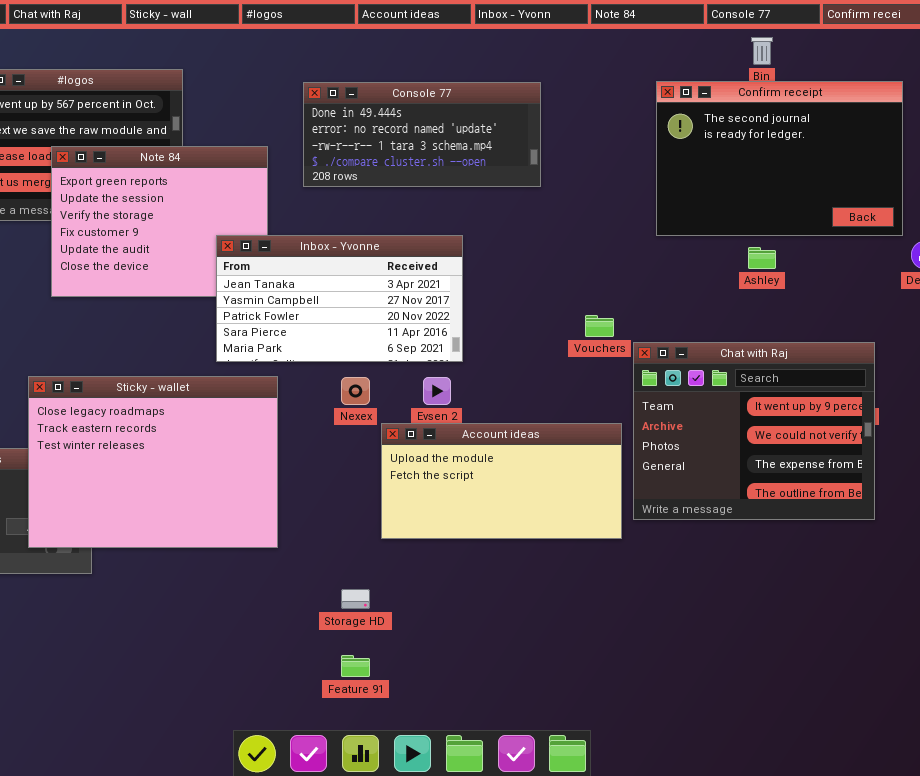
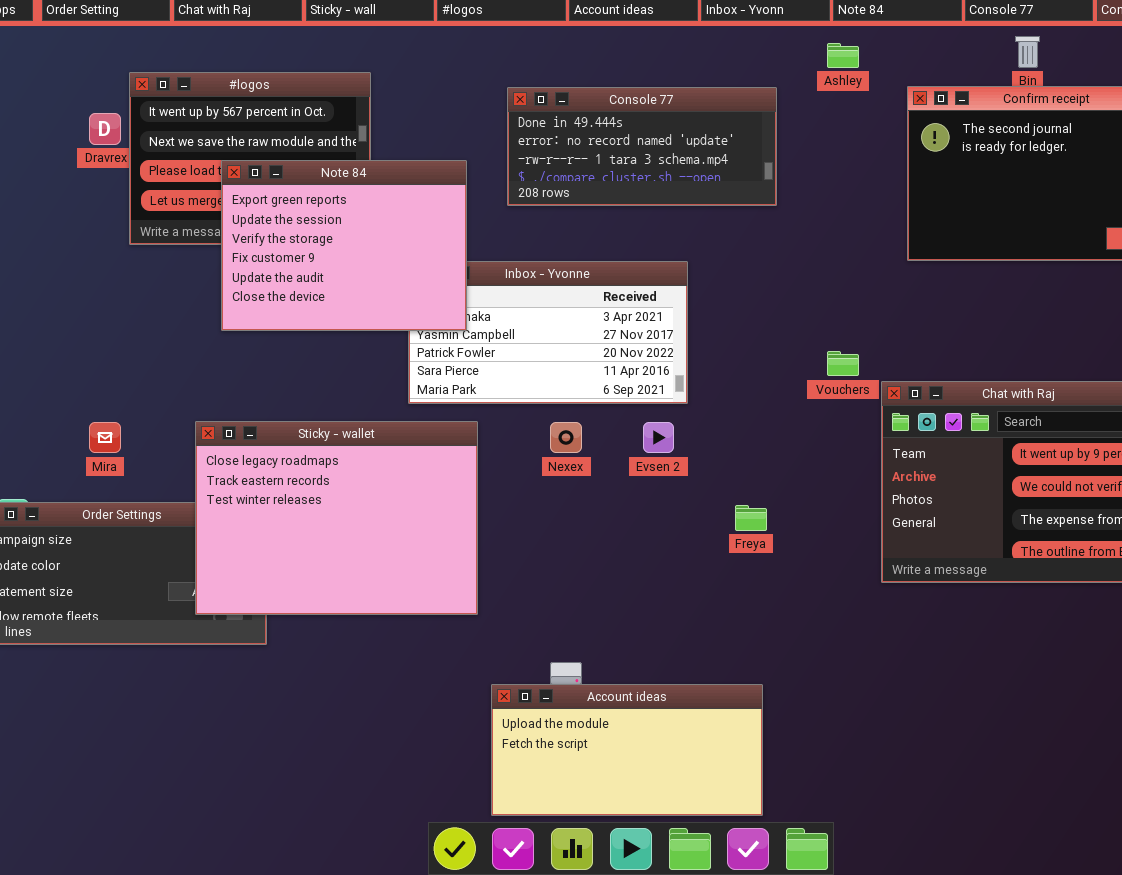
Note 84: [51,146,268,297] -> [221,160,467,331], raised
Ashley: [748,247,776,269] -> [827,43,859,68], moved
Account ideas: [381,423,622,539] -> [491,684,763,816], moved

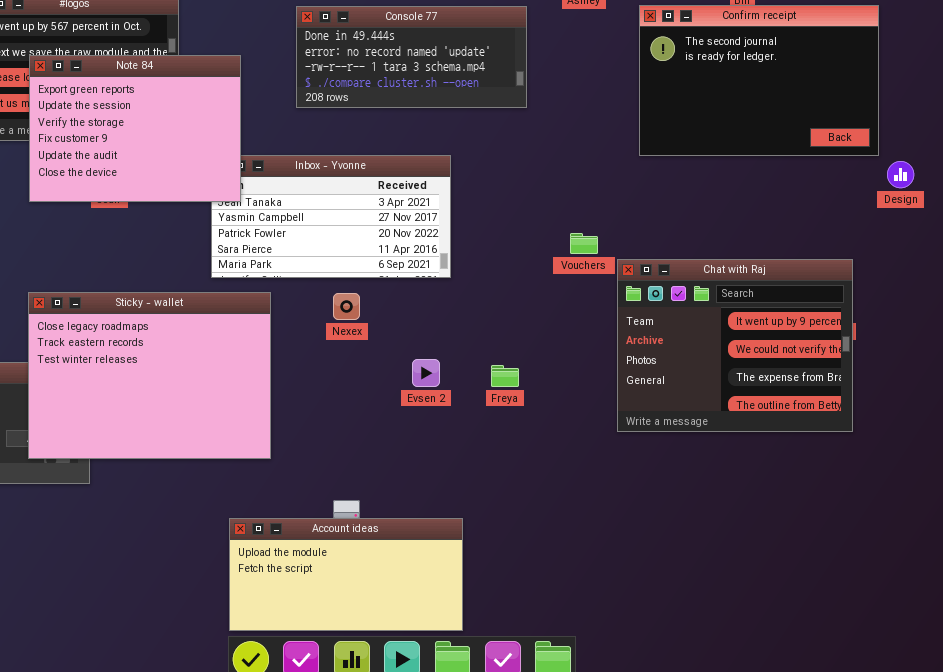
Note 84: [221,160,467,331] -> [29,55,241,202], moved
Evsen 2: [643,422,674,453] -> [412,359,440,387], moved
Account ideas: [491,684,763,816] -> [229,518,463,631], moved

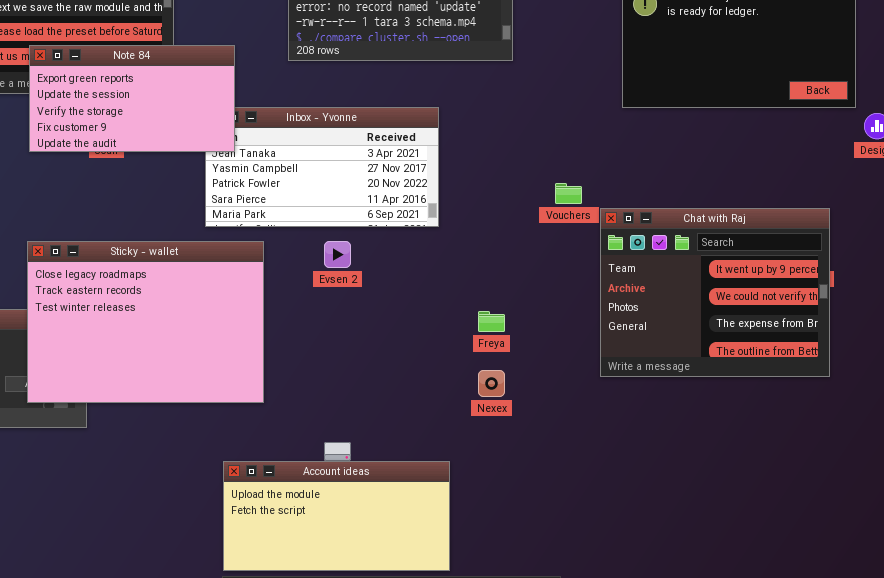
Note 84: [29,55,241,202] -> [29,45,235,152], resized
Nexex: [333,293,360,320] -> [478,370,505,397], moved
Evsen 2: [412,359,440,387] -> [324,241,351,268], moved

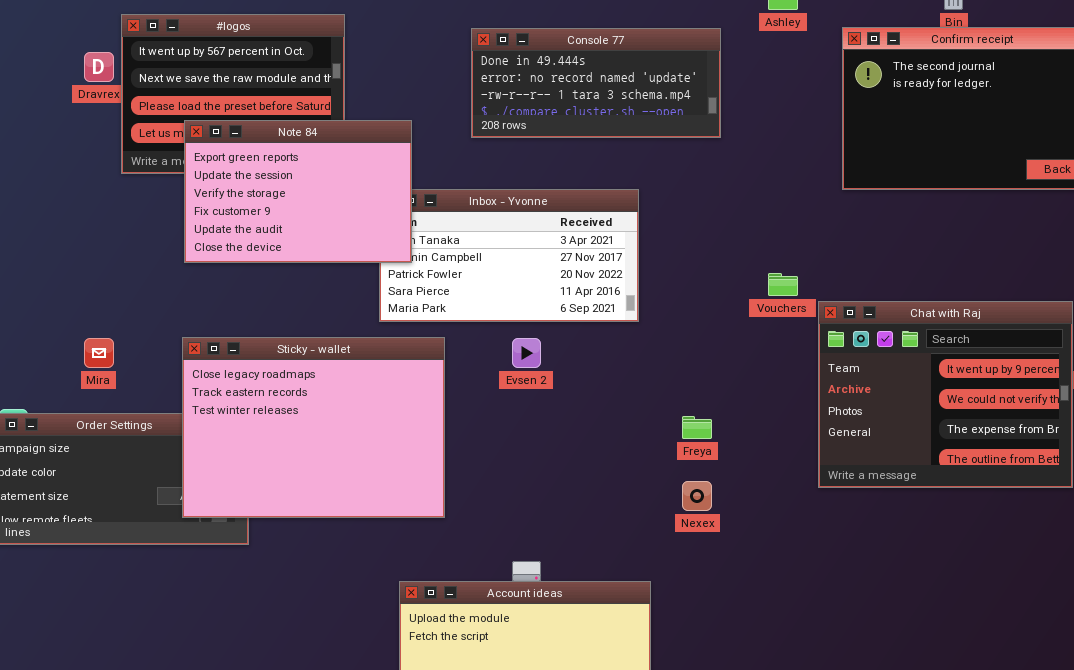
Note 84: [29,45,235,152] -> [184,120,412,263], resized

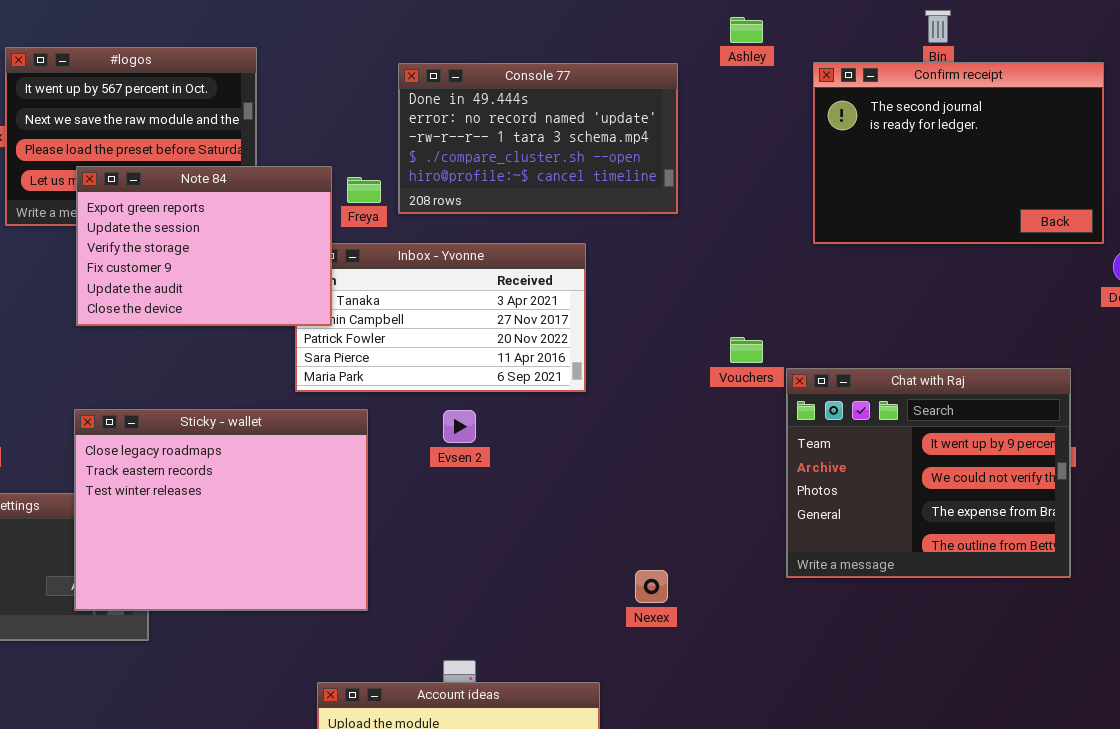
Console 77: [471,28,721,138] -> [398,63,678,214], resized
Freya: [682,416,712,439] -> [347,177,381,203], moved

